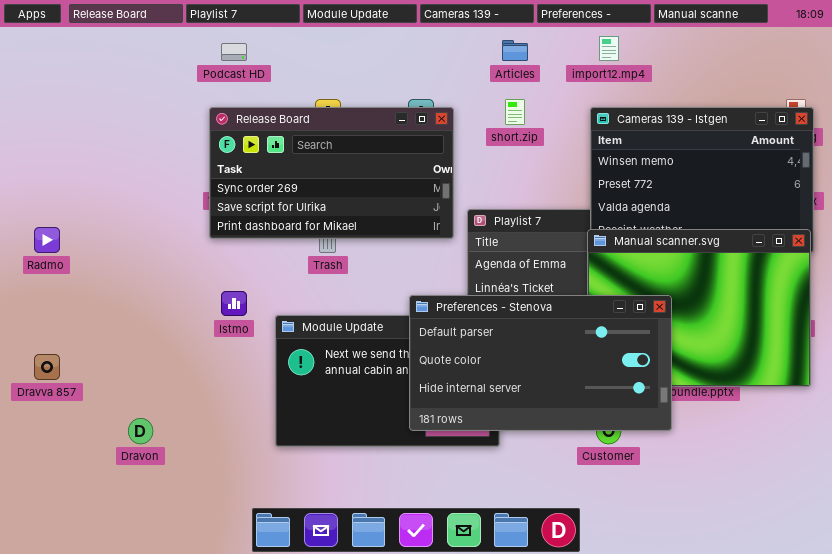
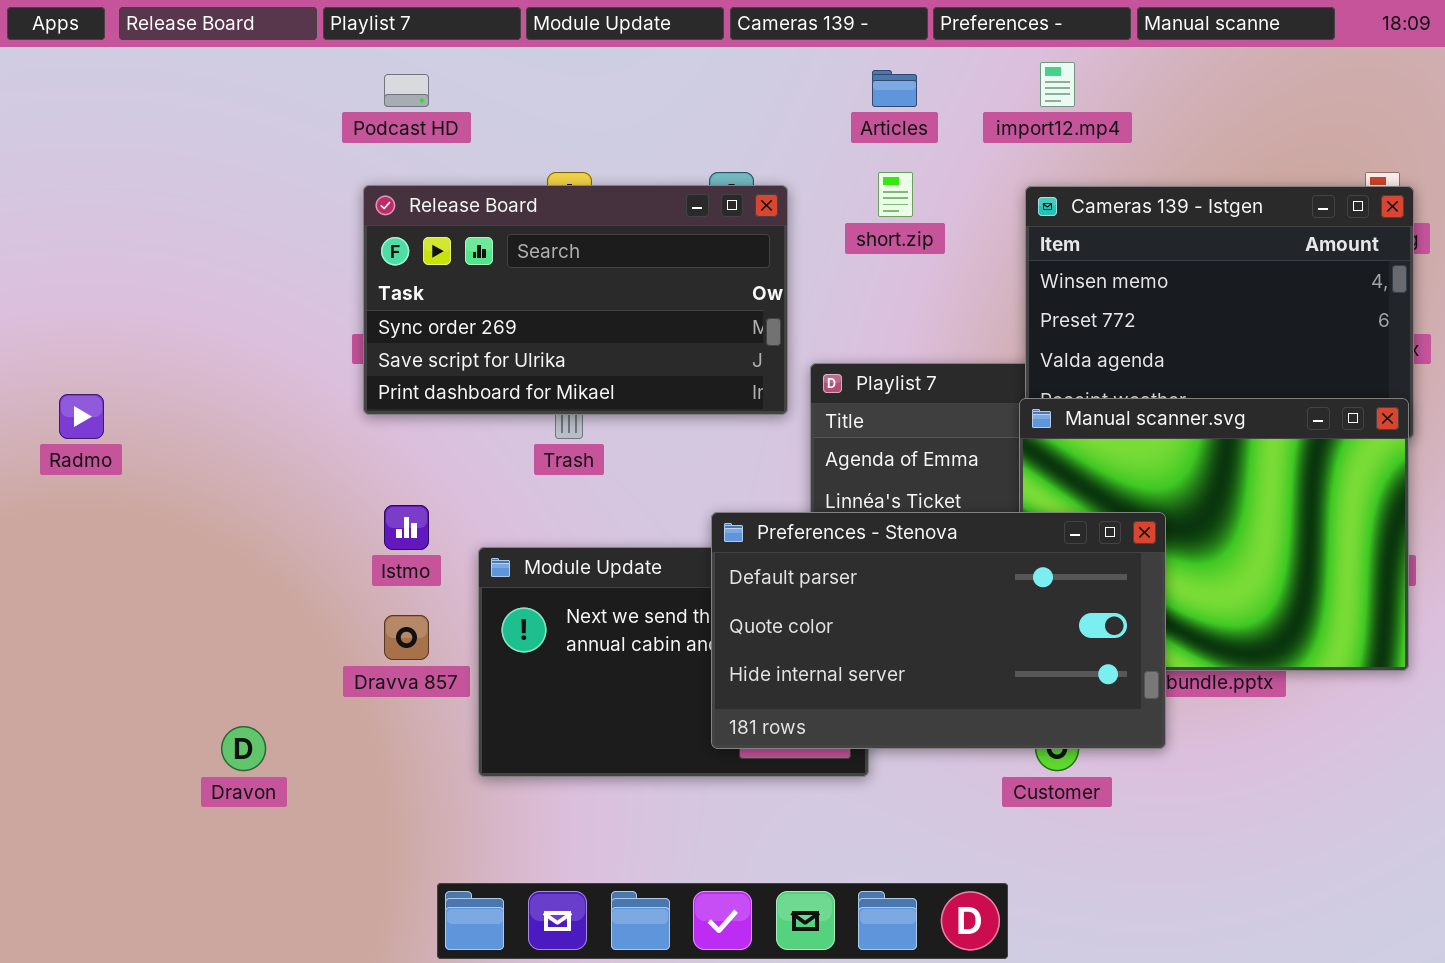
Dravva 857: [34,354,60,380] -> [384,615,429,660], moved

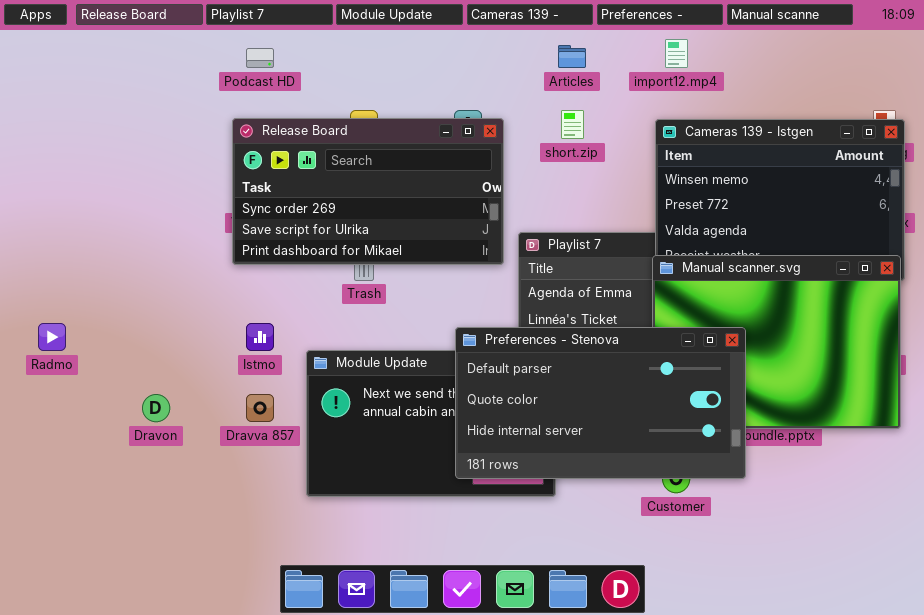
Radmo: [59,394,104,439] -> [38,323,66,351], moved
Dravon: [221,726,266,771] -> [142,394,170,422], moved

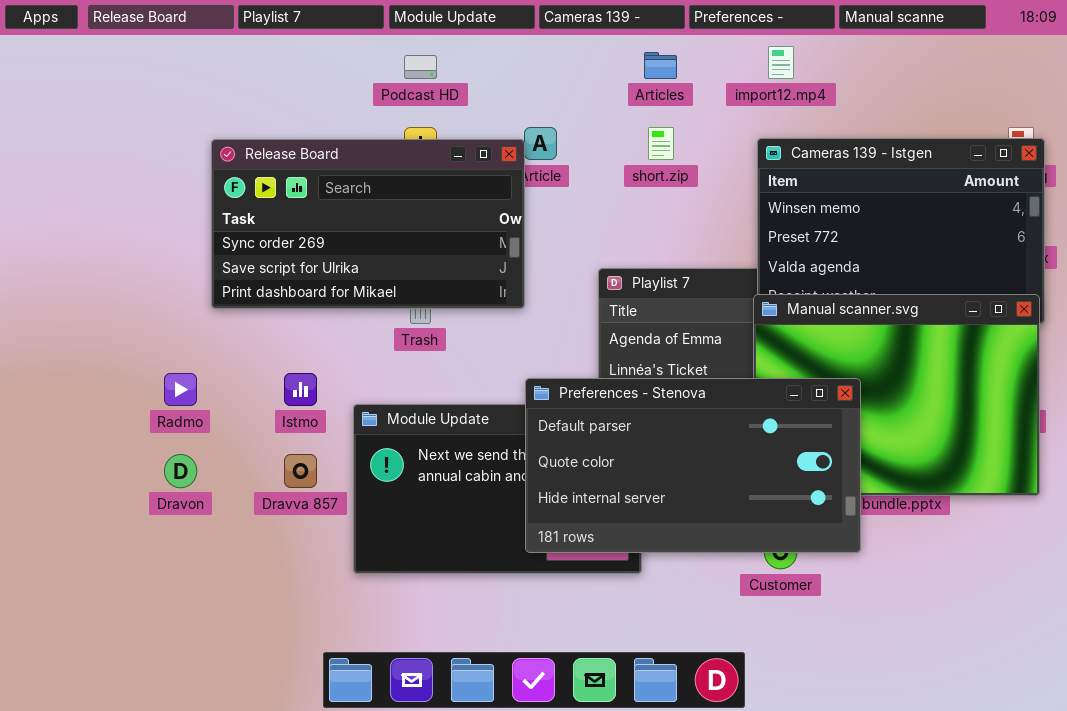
Podcast HD: [246,48,274,68] -> [404,55,437,79], moved
Release Board: [232,118,504,265] -> [211,139,525,309], moved
Radmo: [38,323,66,351] -> [164,373,197,406], moved

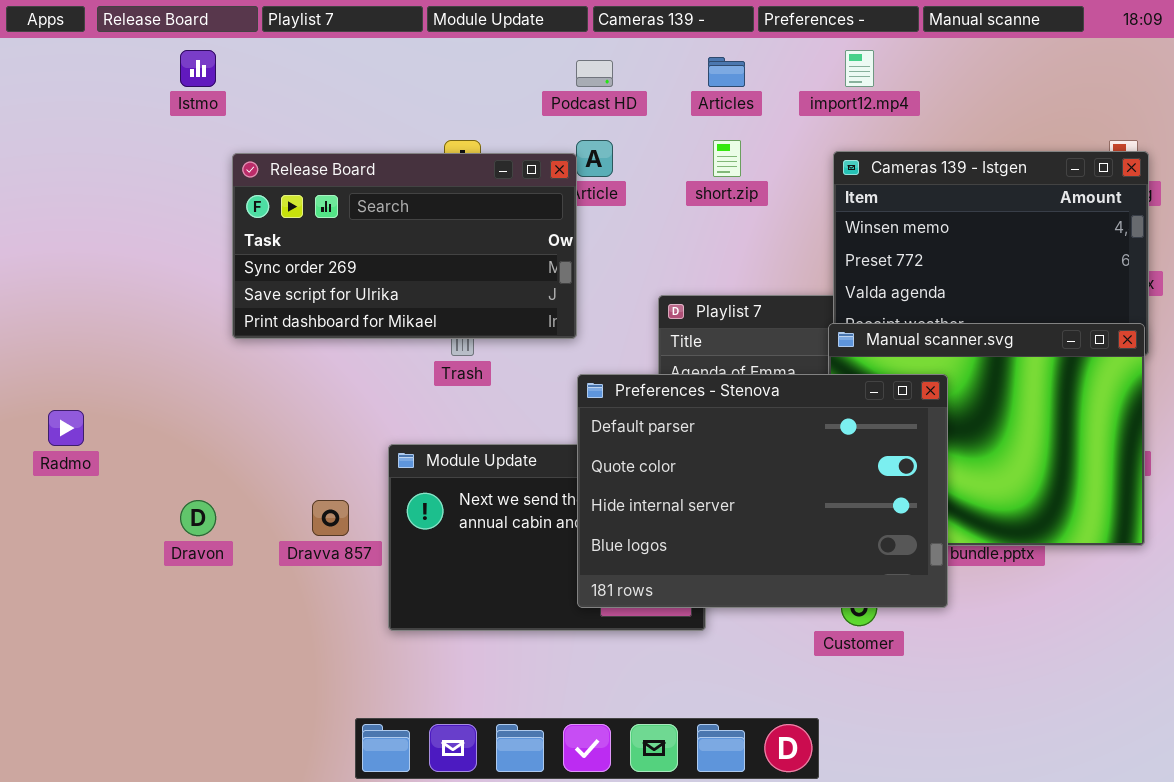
Podcast HD: [404,55,437,79] -> [576,60,613,87], moved
Radmo: [164,373,197,406] -> [48,410,84,446], moved
Istmo: [284,373,317,406] -> [180,50,216,87], moved
Preferences - Stenova: [525,378,861,553] -> [577,374,948,608], resized

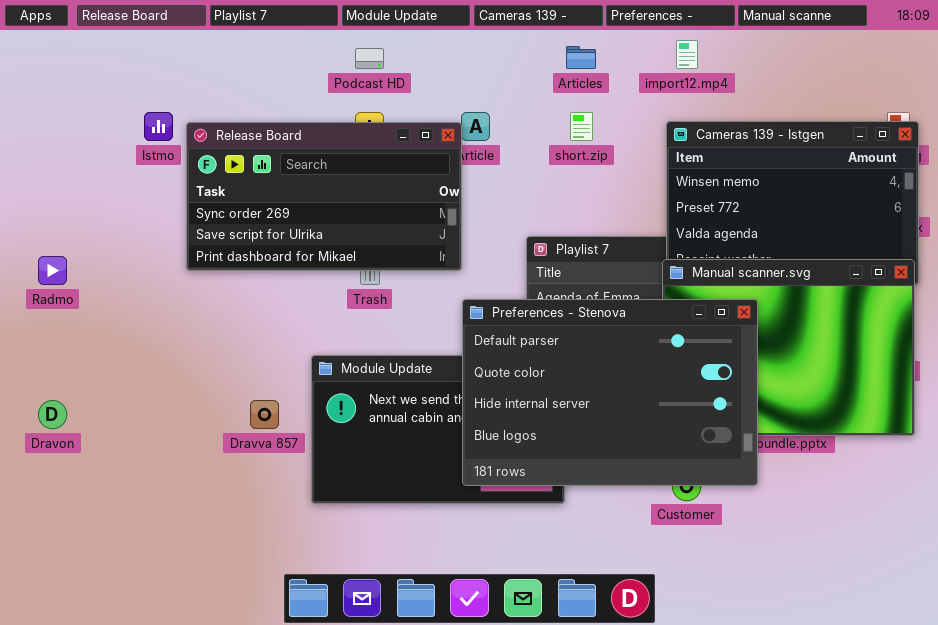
Istmo: [180,50,216,87] -> [144,112,173,141], moved
Podcast HD: [576,60,613,87] -> [355,48,384,69], moved
Radmo: [48,410,84,446] -> [38,256,67,285], moved
Dravon: [180,500,216,536] -> [38,400,67,429], moved

